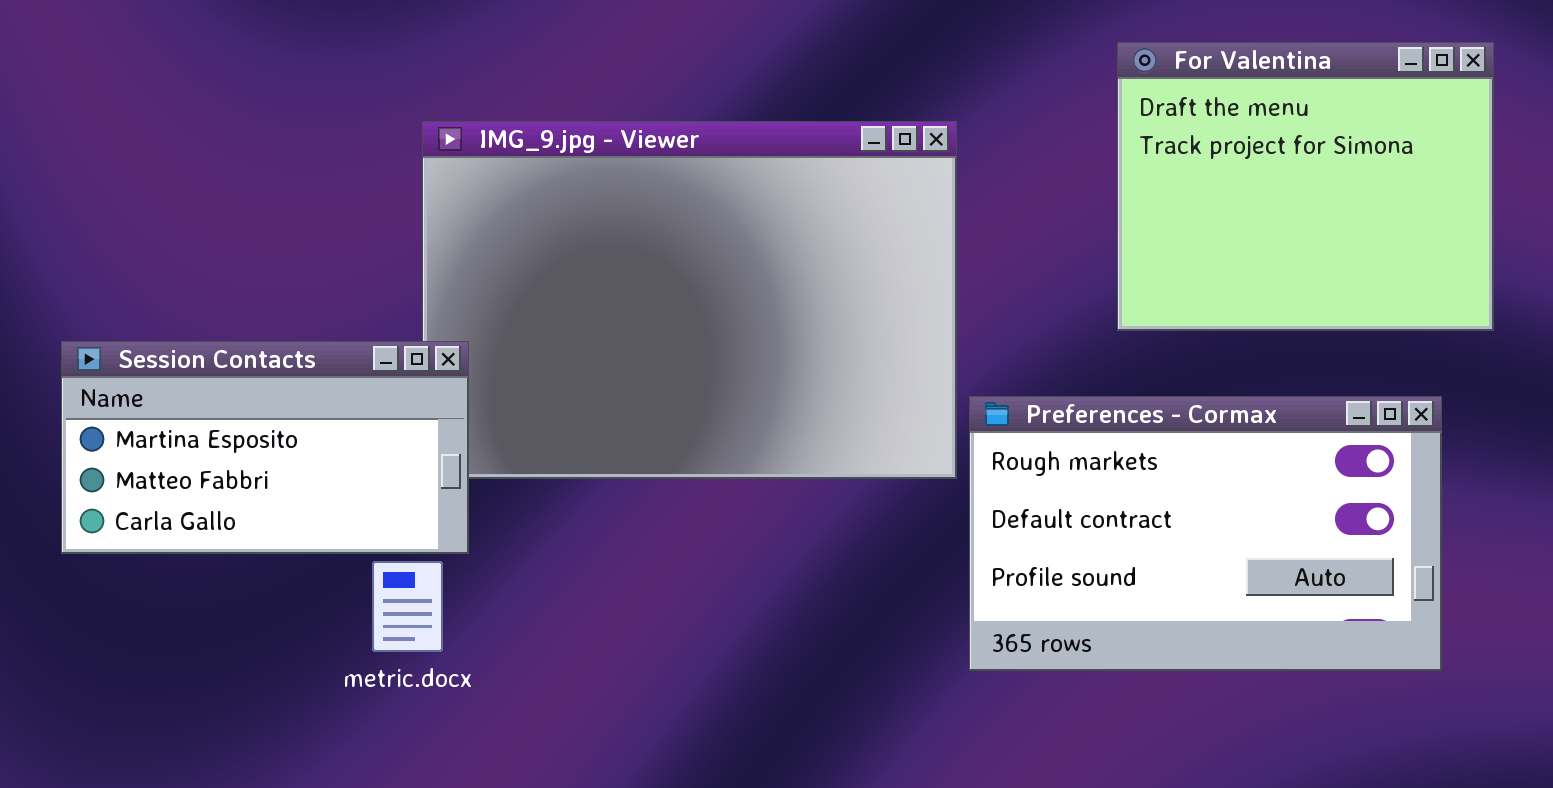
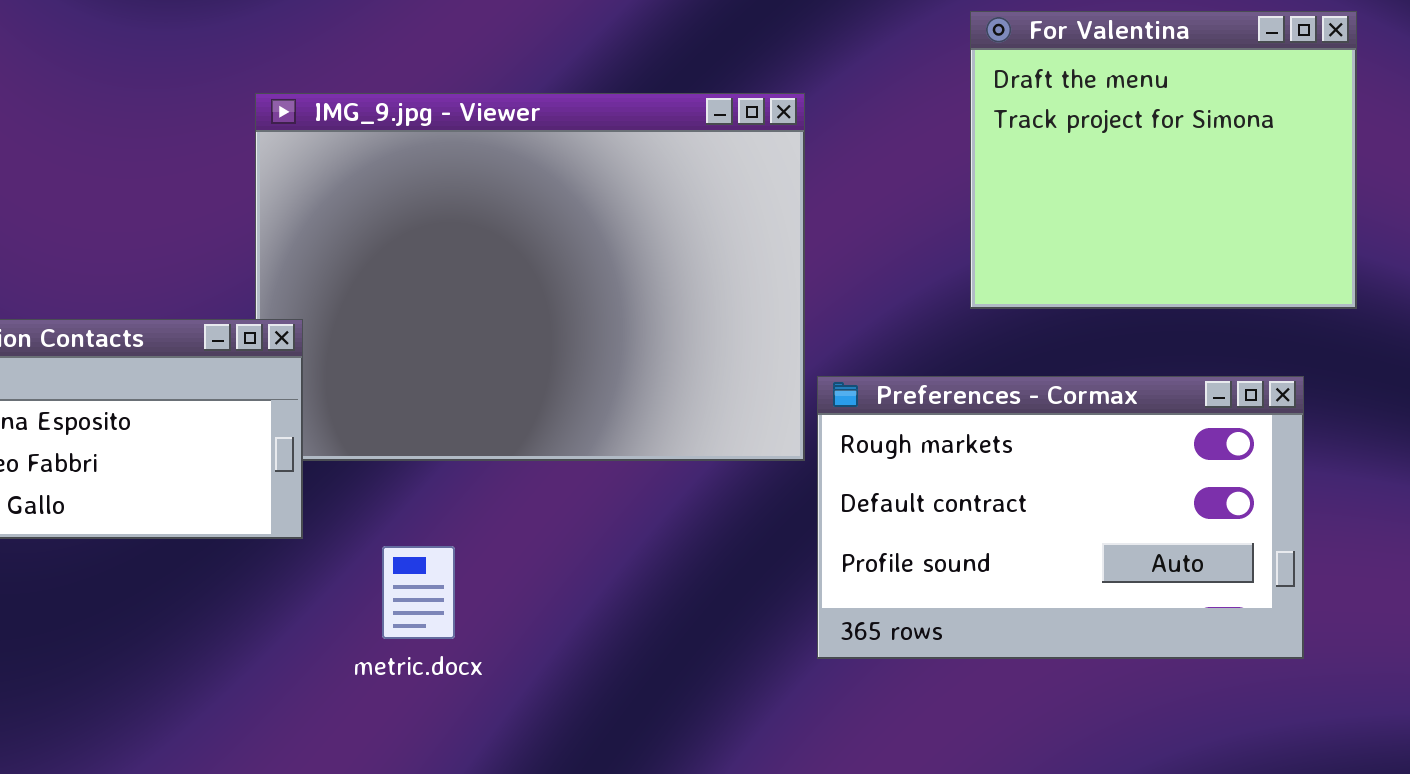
metric.docx: [372,561,443,652] -> [382,546,455,639], moved

